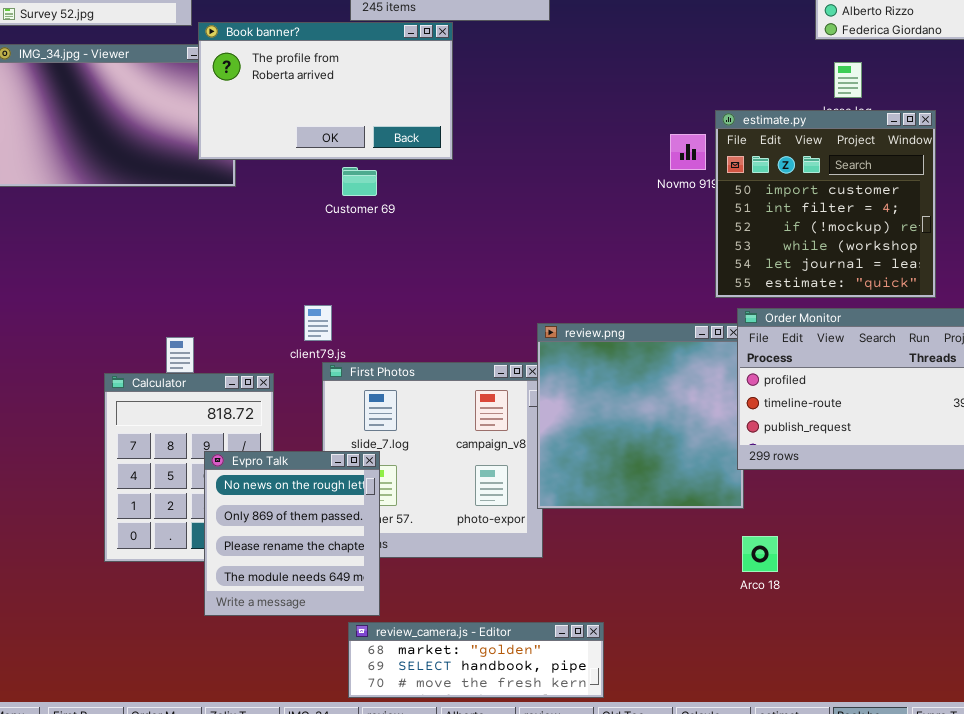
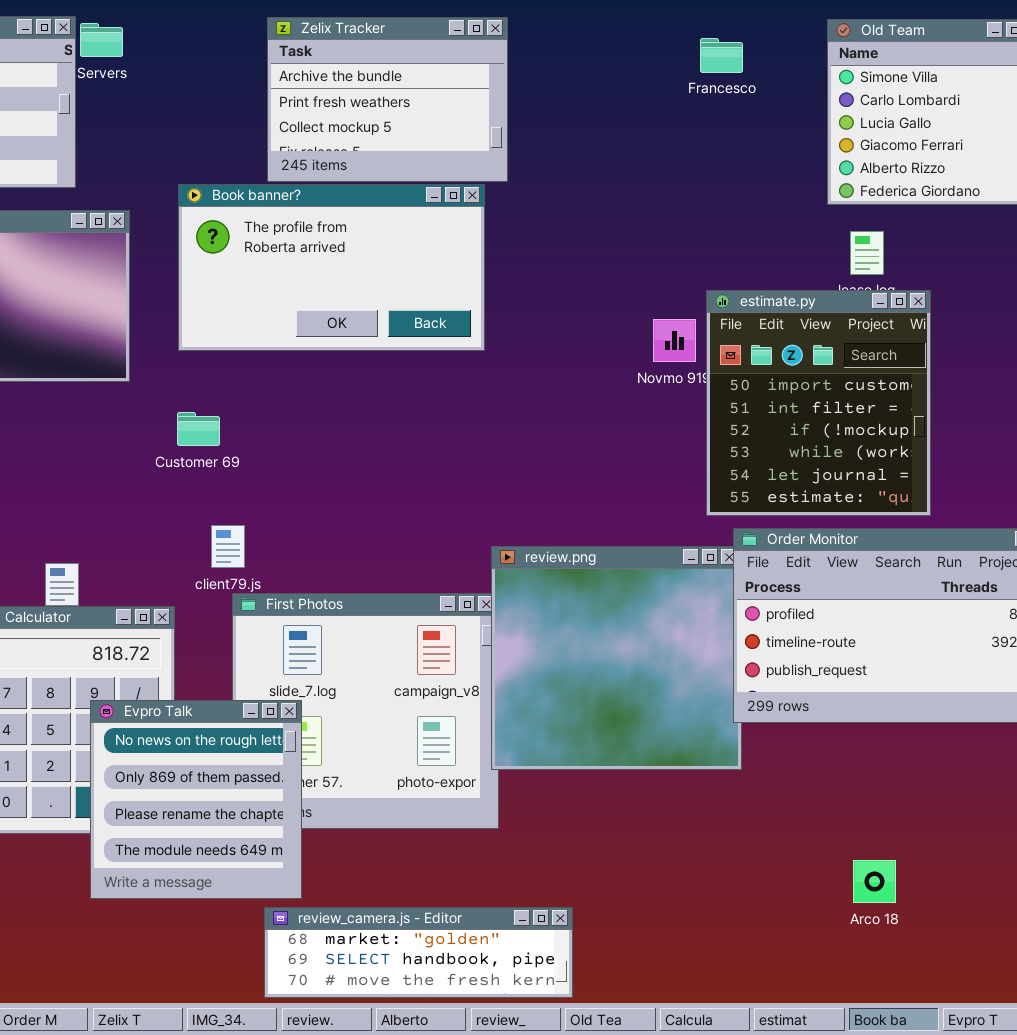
Book banner?: [198,22,453,160] -> [178,184,485,351], moved
estimate.py: [715,110,936,298] -> [706,290,931,516], resized
Customer 69: [342,167,377,196] -> [177,412,220,446], moved
Arco 18: [742,536,778,572] -> [853,860,896,903], moved

